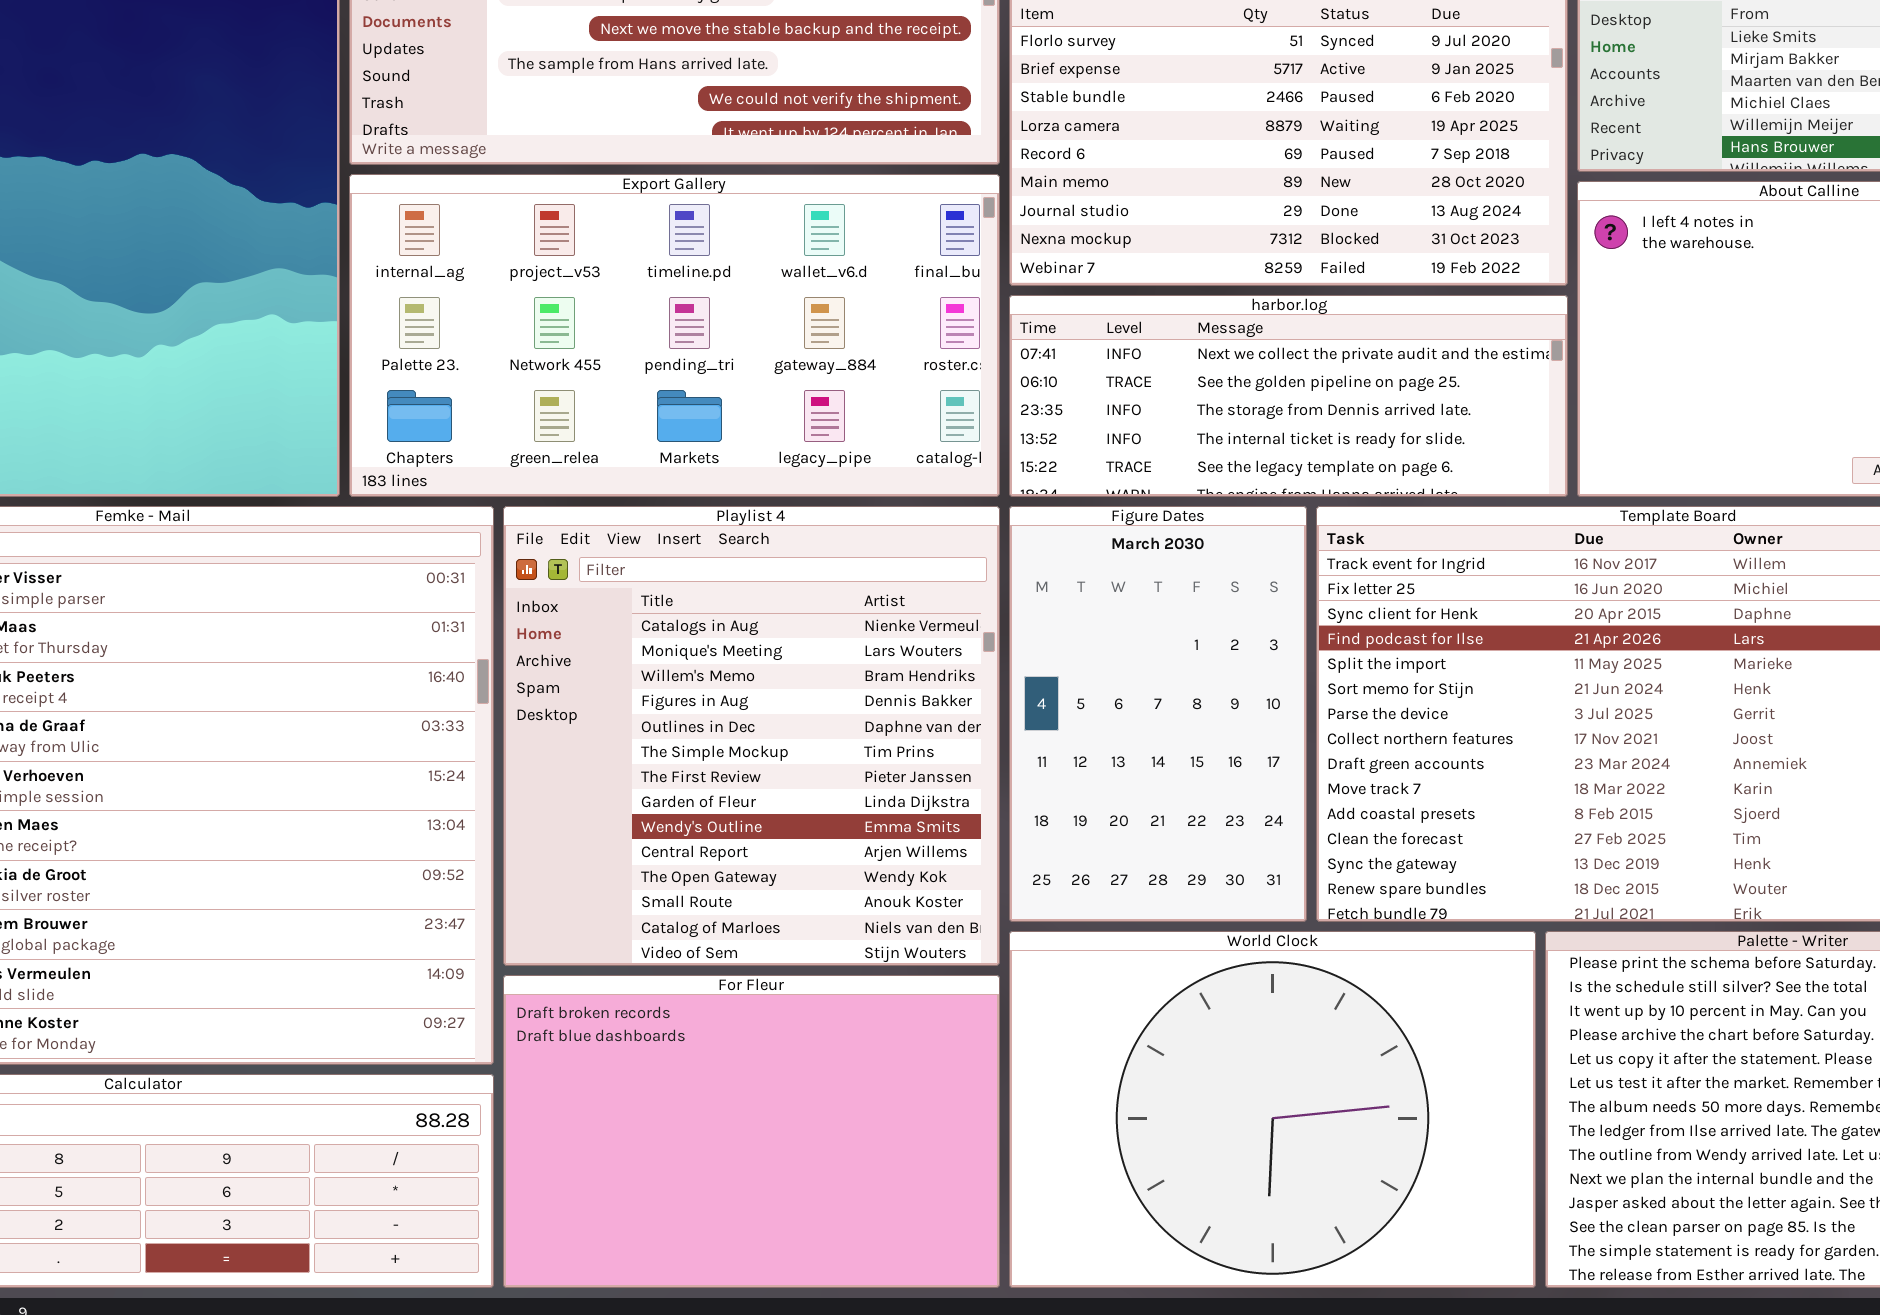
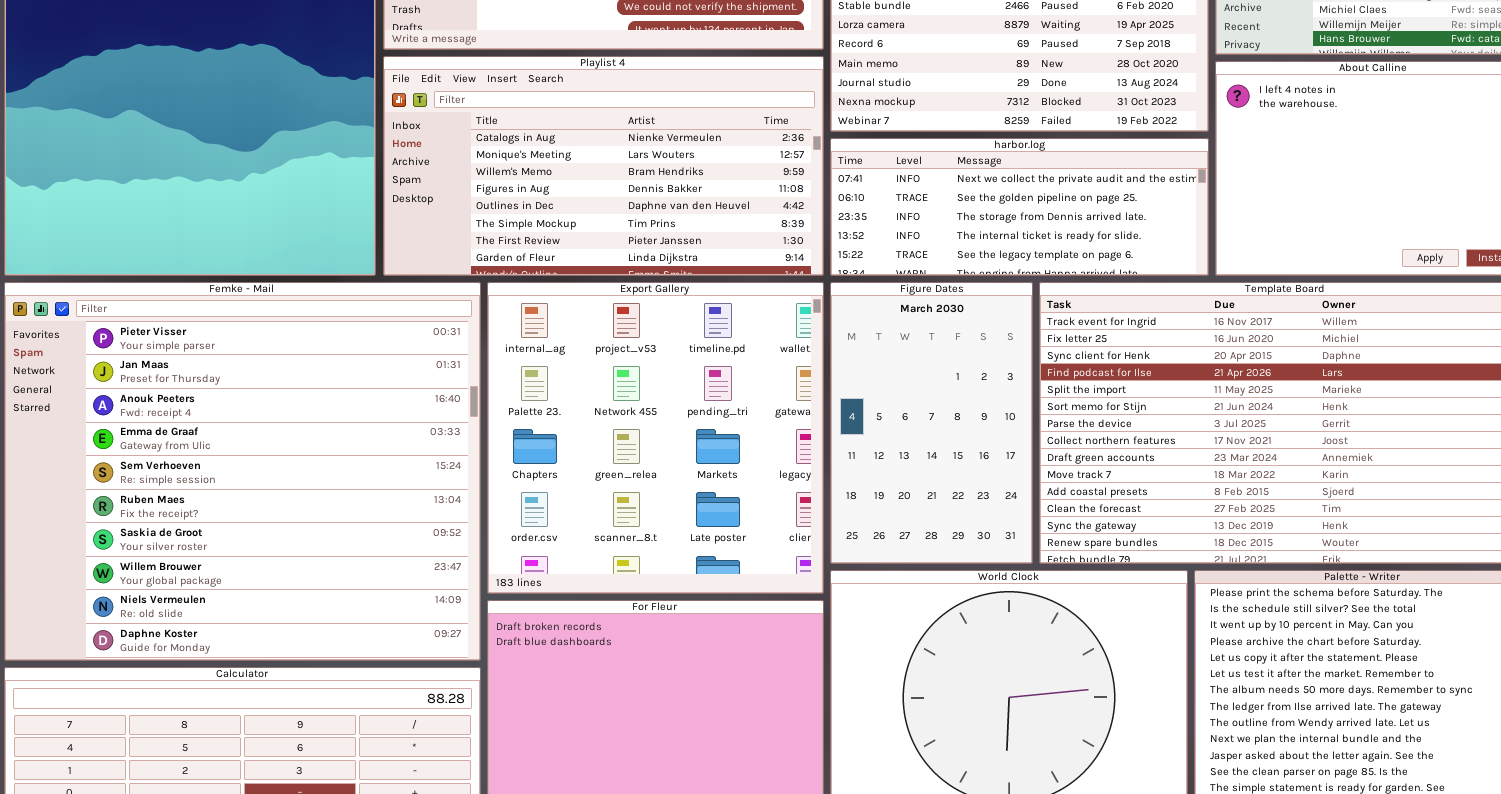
Export Gallery: [349,174,1000,497] -> [487,282,824,594], moved, resized
Playlist 4: [503,506,1000,966] -> [383,56,824,276], moved, resized

